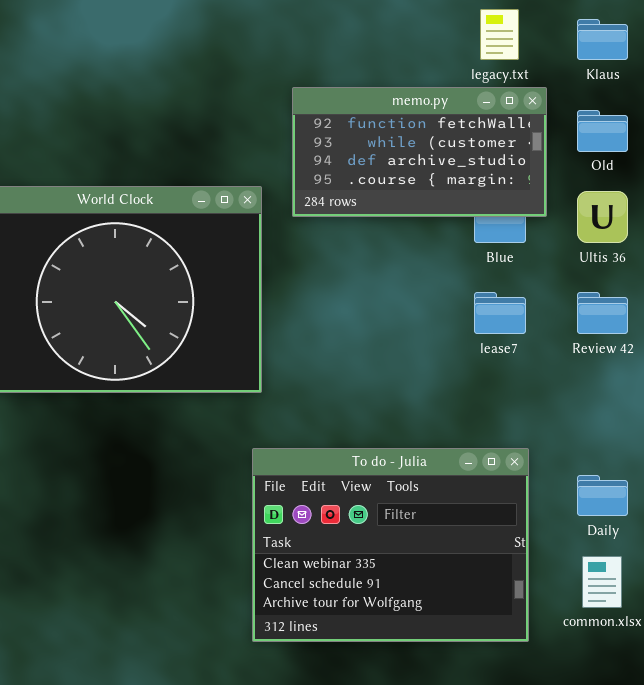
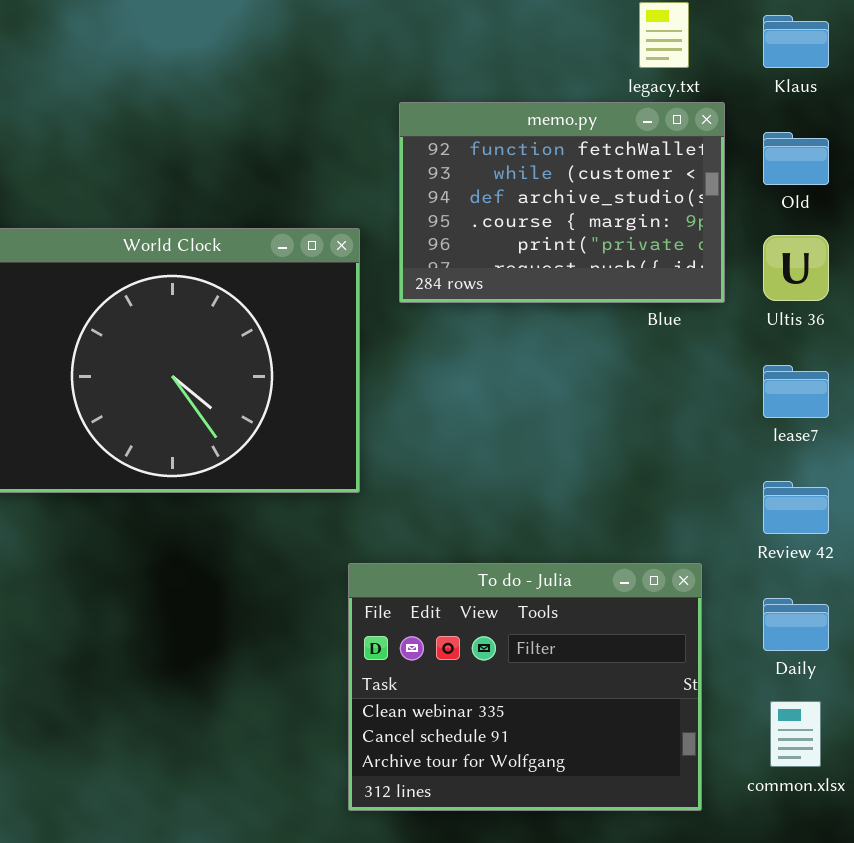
memo.py: [292,87,547,217] -> [399,102,725,303], resized
lease7: [474,292,526,334] -> [763,365,829,418], moved
Review 42: [577,292,628,334] -> [763,481,829,534], moved

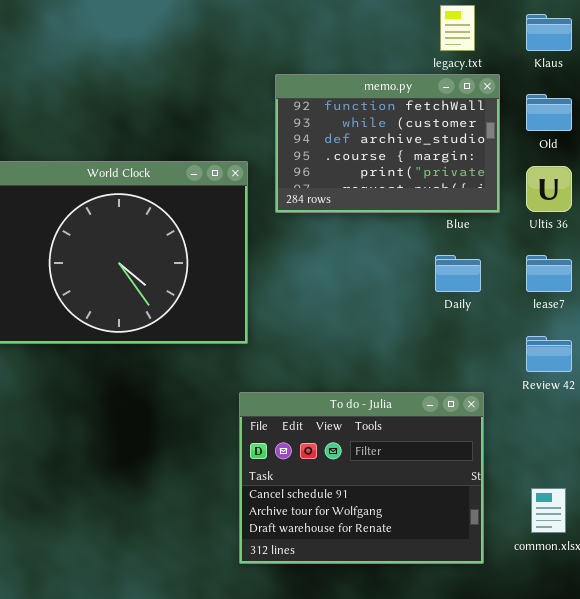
To do - Julia: [348,563,702,811] -> [239,392,484,564], scrolled down 1 row
Daily: [763,598,829,651] -> [435,255,481,292], moved

